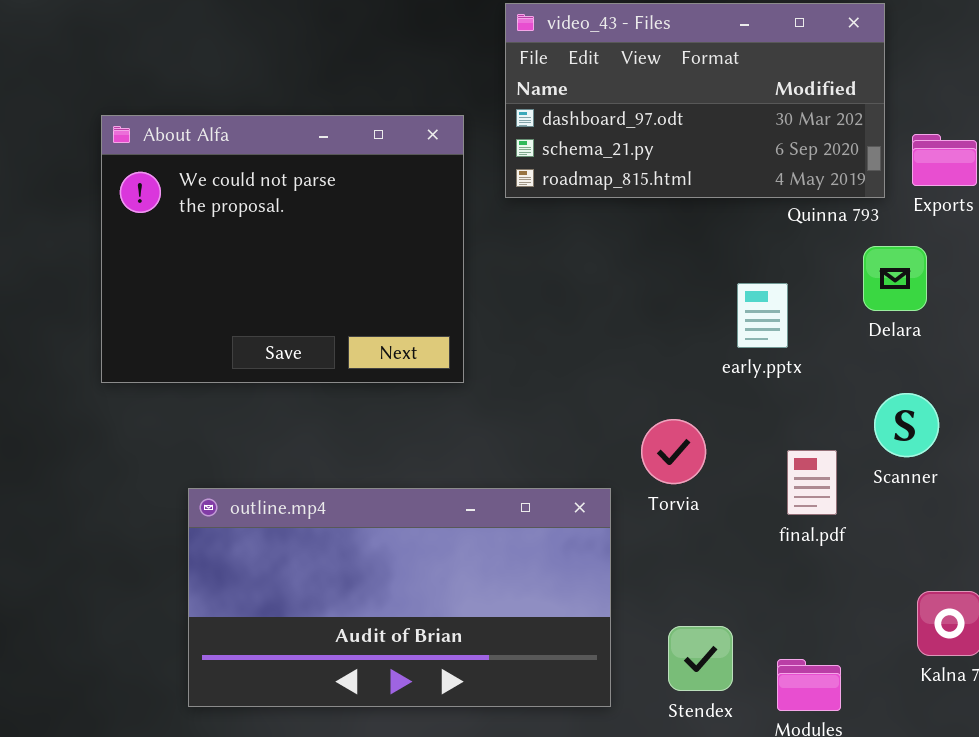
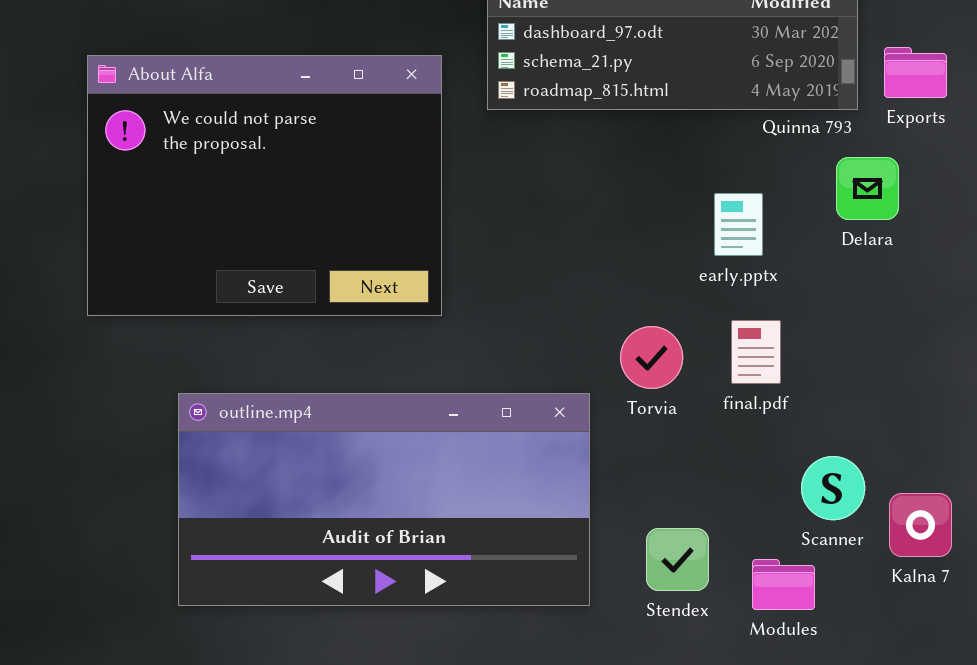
About Alfa: [101,115,464,383] -> [87,55,442,316], moved
Scanner: [874,393,939,457] -> [801,456,865,520], moved
final.pdf: [787,450,837,515] -> [731,320,781,384], moved

